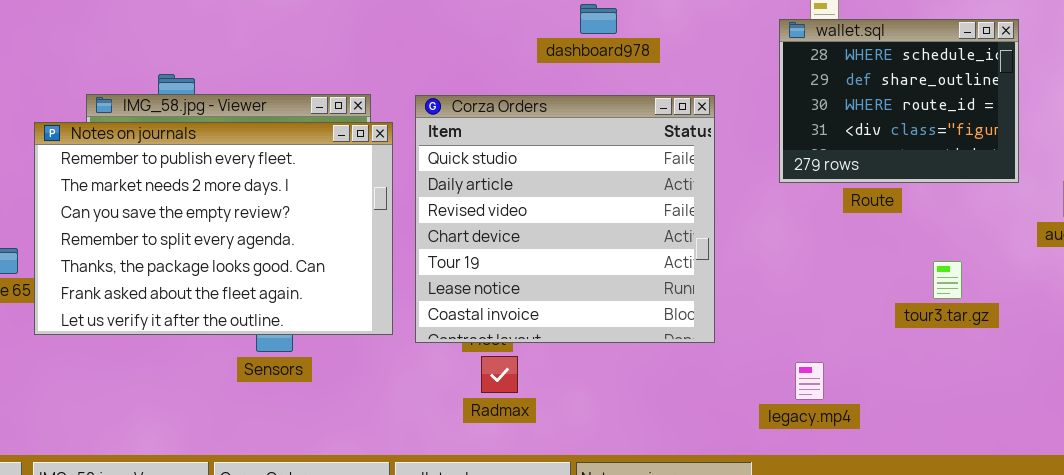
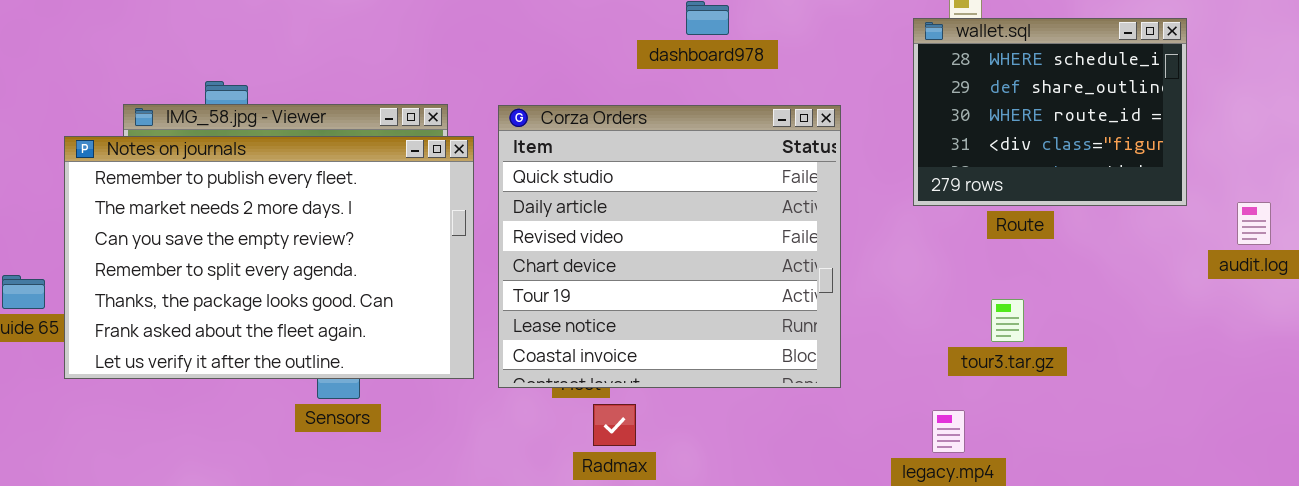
tour3.tar.gz: [933,261,962,299] -> [991,299,1024,342], moved
Radmax: [481,356,518,393] -> [593,404,636,446], moved

